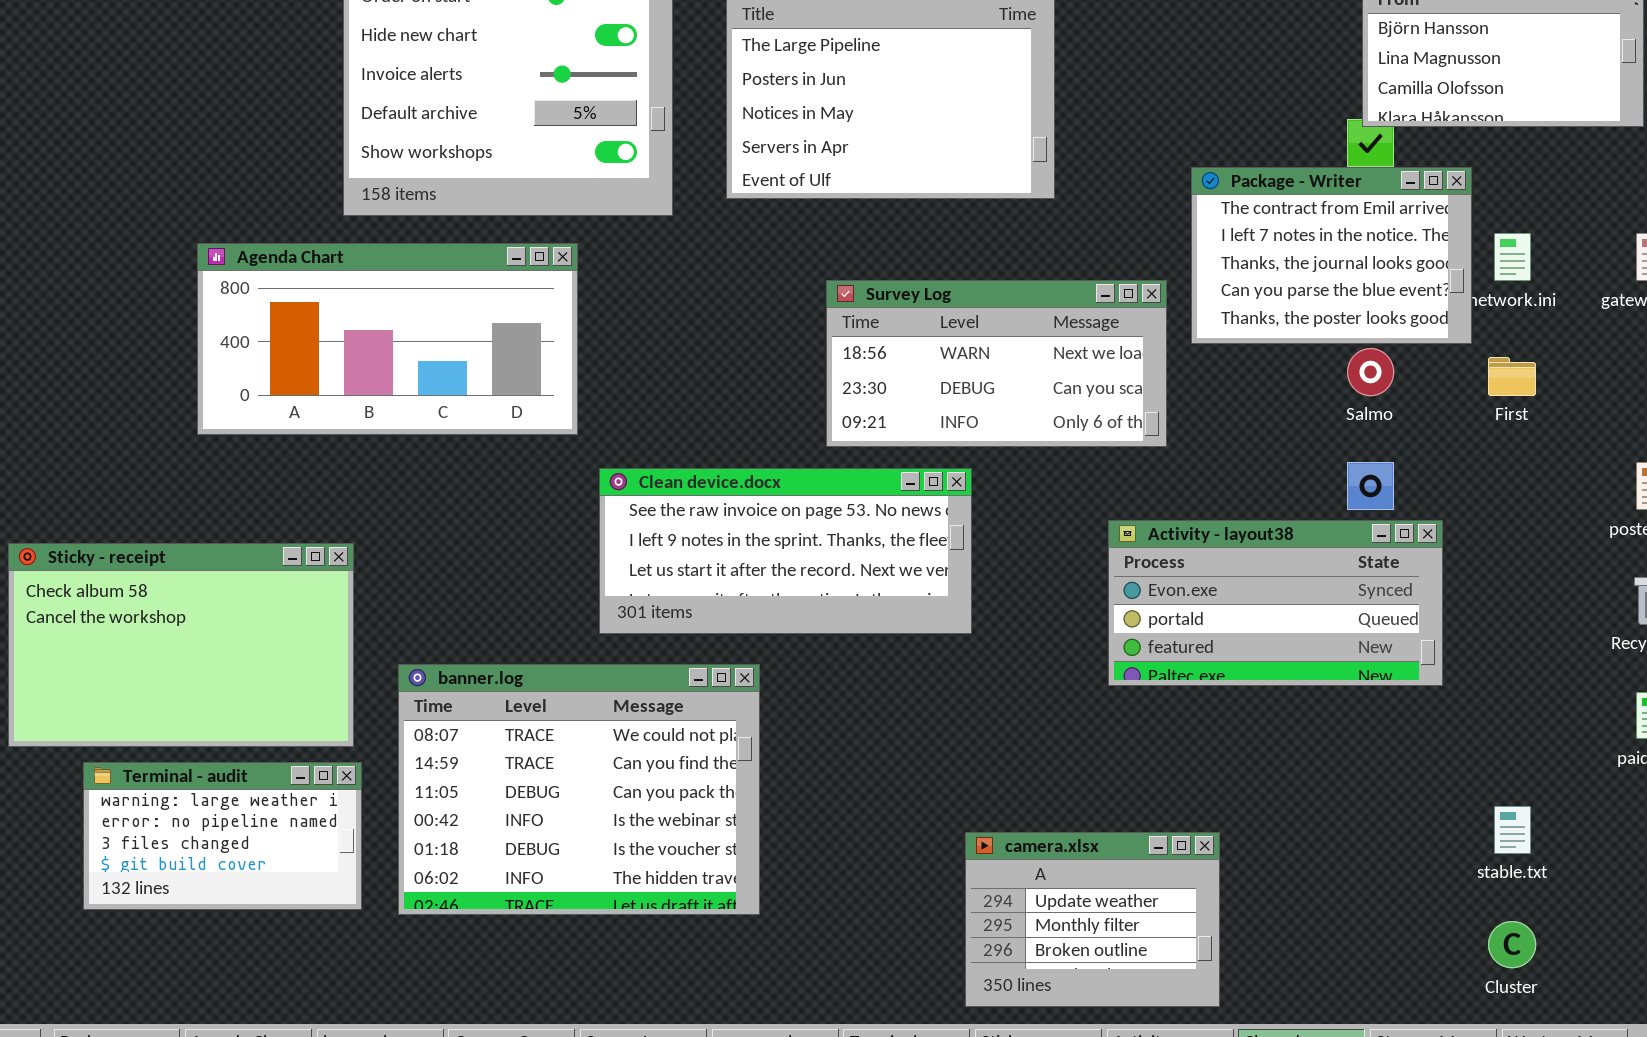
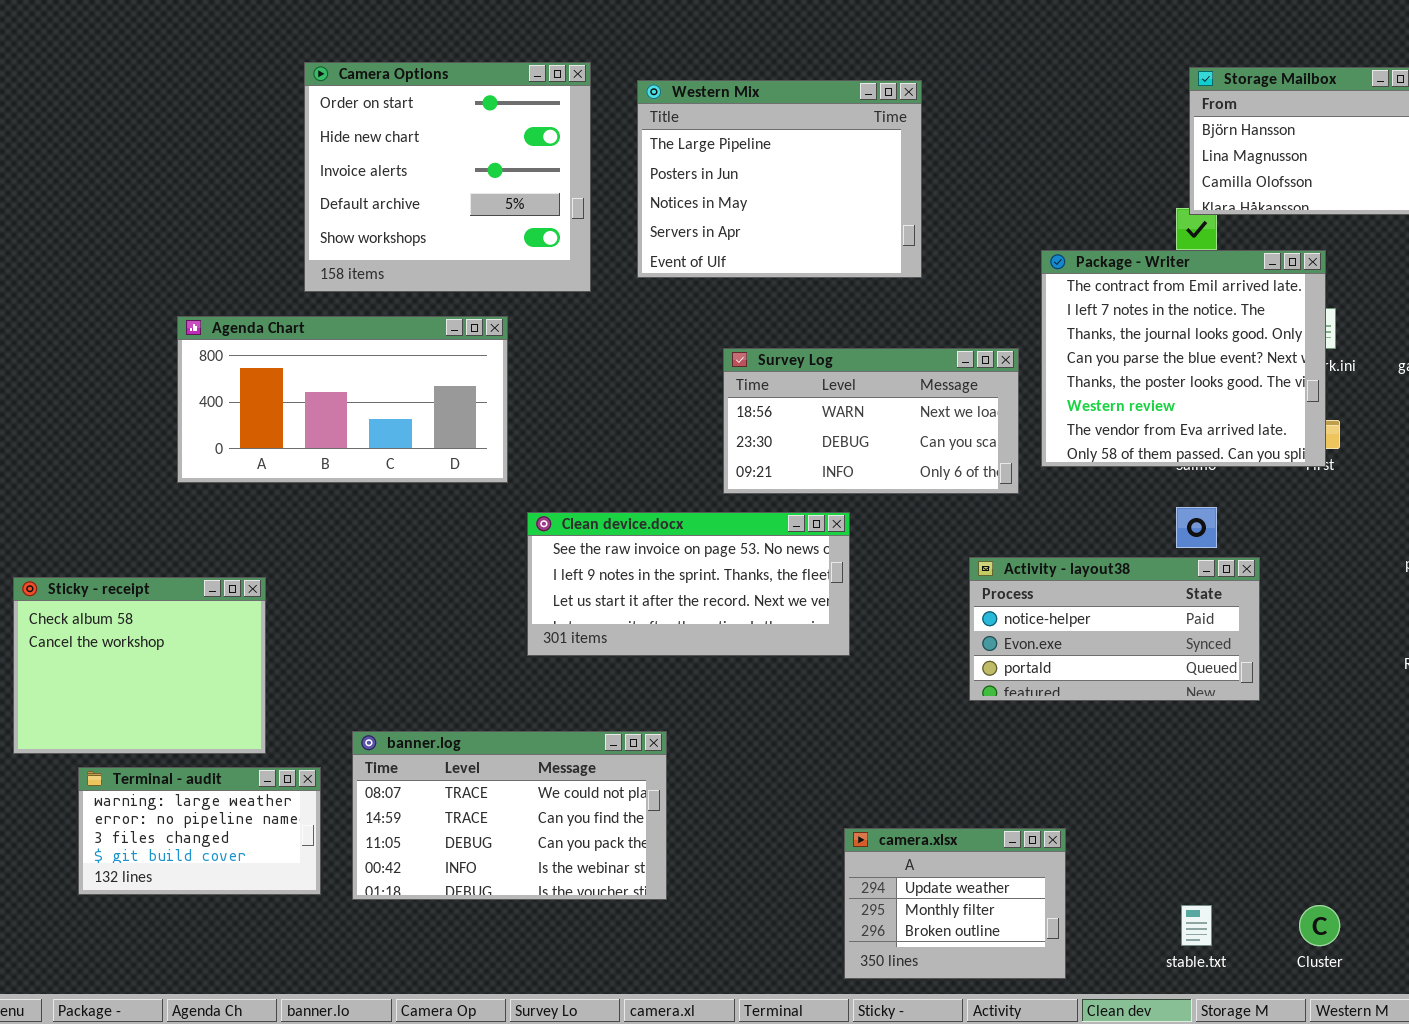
Package - Writer: [1191,167,1472,344] -> [1041,250,1326,467], resized
Activity - layout38: [1108,520,1443,686] -> [969,557,1260,701], scrolled up 1 row
Sticky - receipt: [8,543,354,747] -> [13,577,266,754], resized
banner.log: [398,664,760,915] -> [352,731,667,900], resized
stable.txt: [1494,806,1531,854] -> [1181,905,1212,946], moved

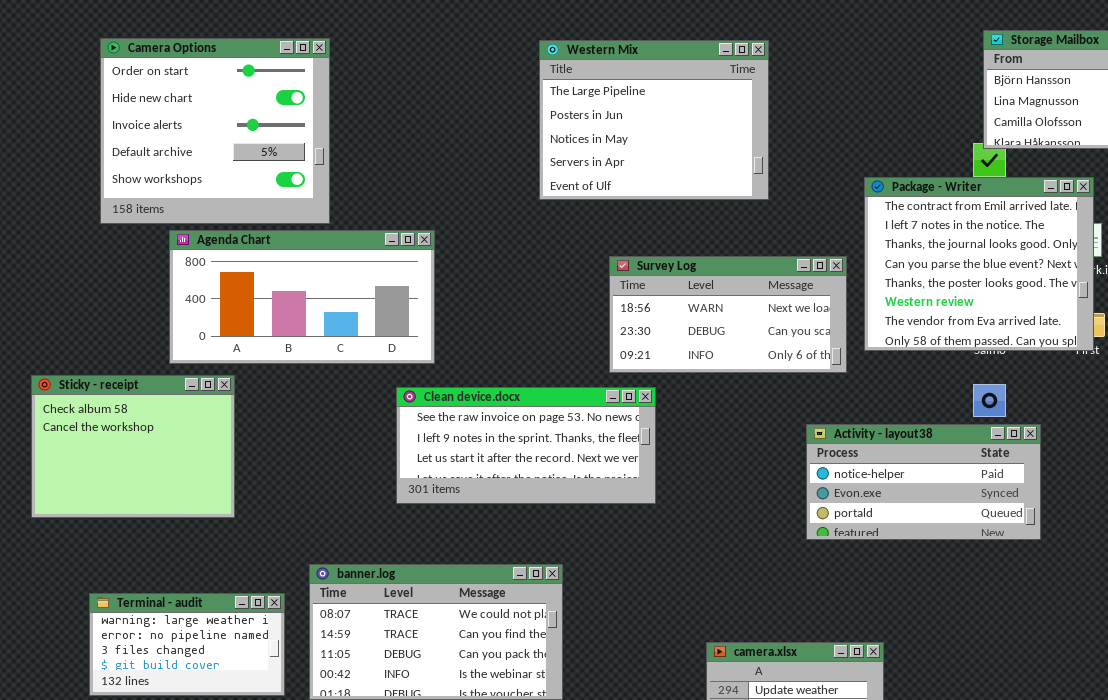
Camera Options: [304,62,591,292] -> [100,38,330,224], moved
Clean device.docx: [527,512,850,656] -> [396,387,656,504], moved
Sticky - receipt: [13,577,266,754] -> [31,375,235,518], moved

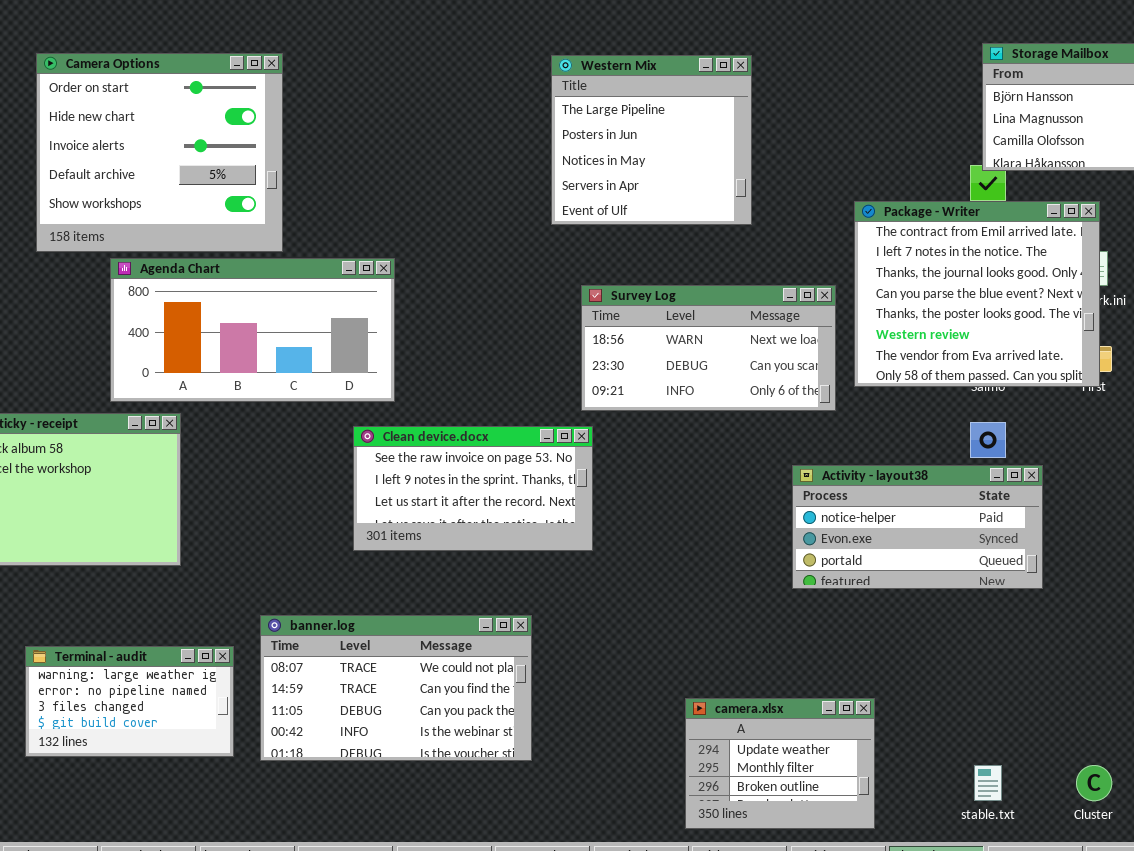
Western Mix: [539,40,769,200] -> [551,55,752,225], resized
Clean device.docx: [396,387,656,504] -> [353,426,593,551], resized

